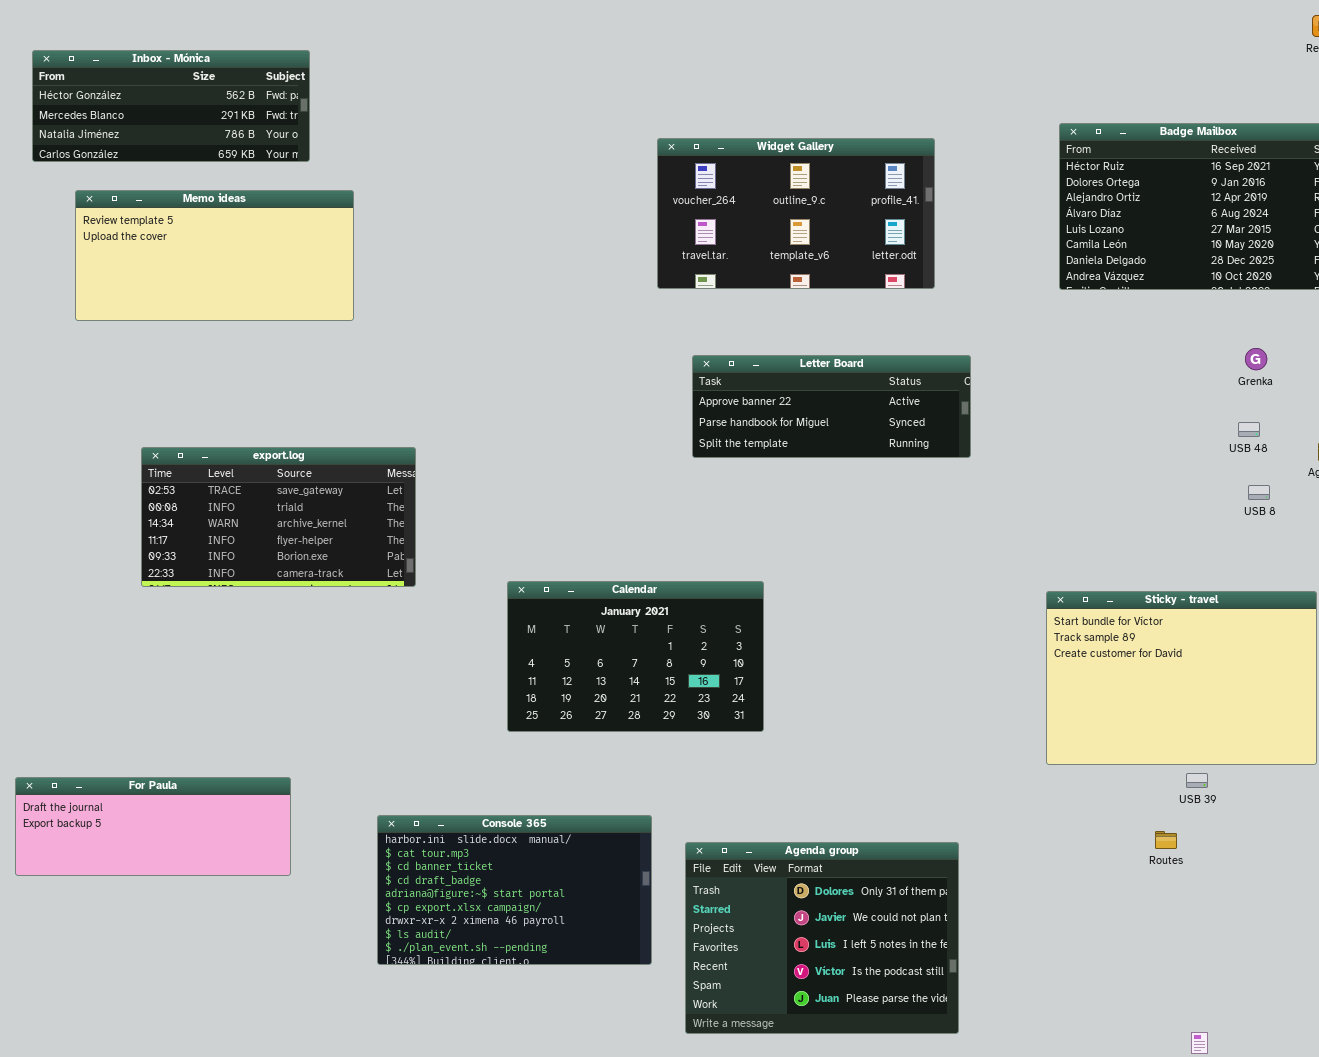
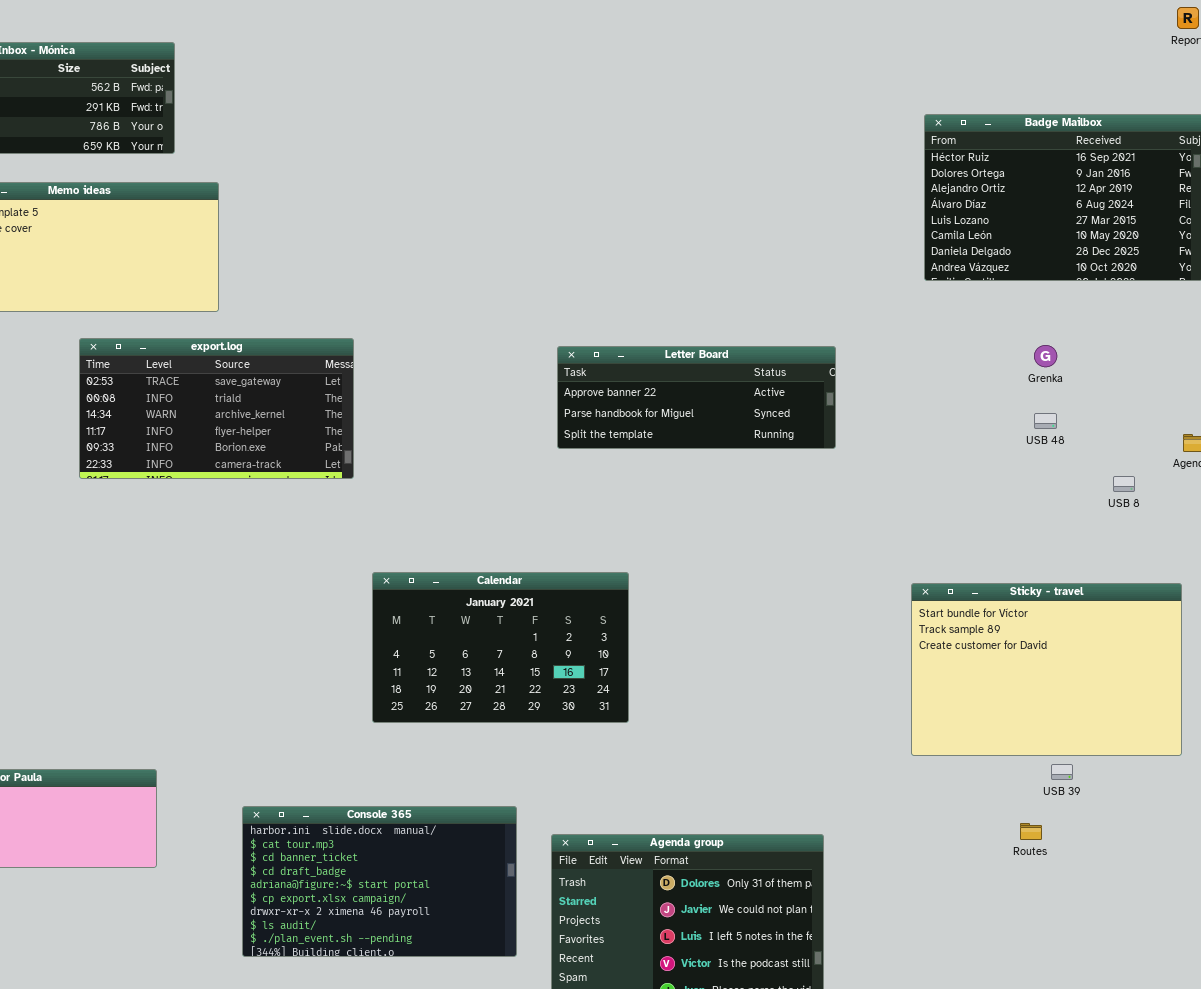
Widget Gallery: [657,138,935,289] -> none, closed
Grenka: [1245,348,1267,370] -> [1034,345,1057,367], moved
USB 48: [1238,422,1260,437] -> [1034,413,1057,429], moved
export.log: [141,447,416,587] -> [79,338,354,479], moved

